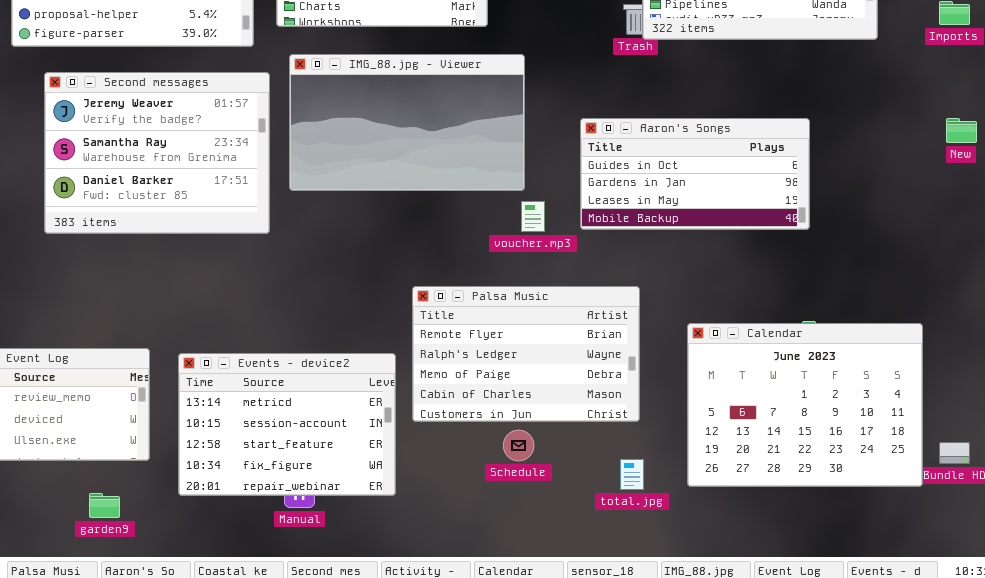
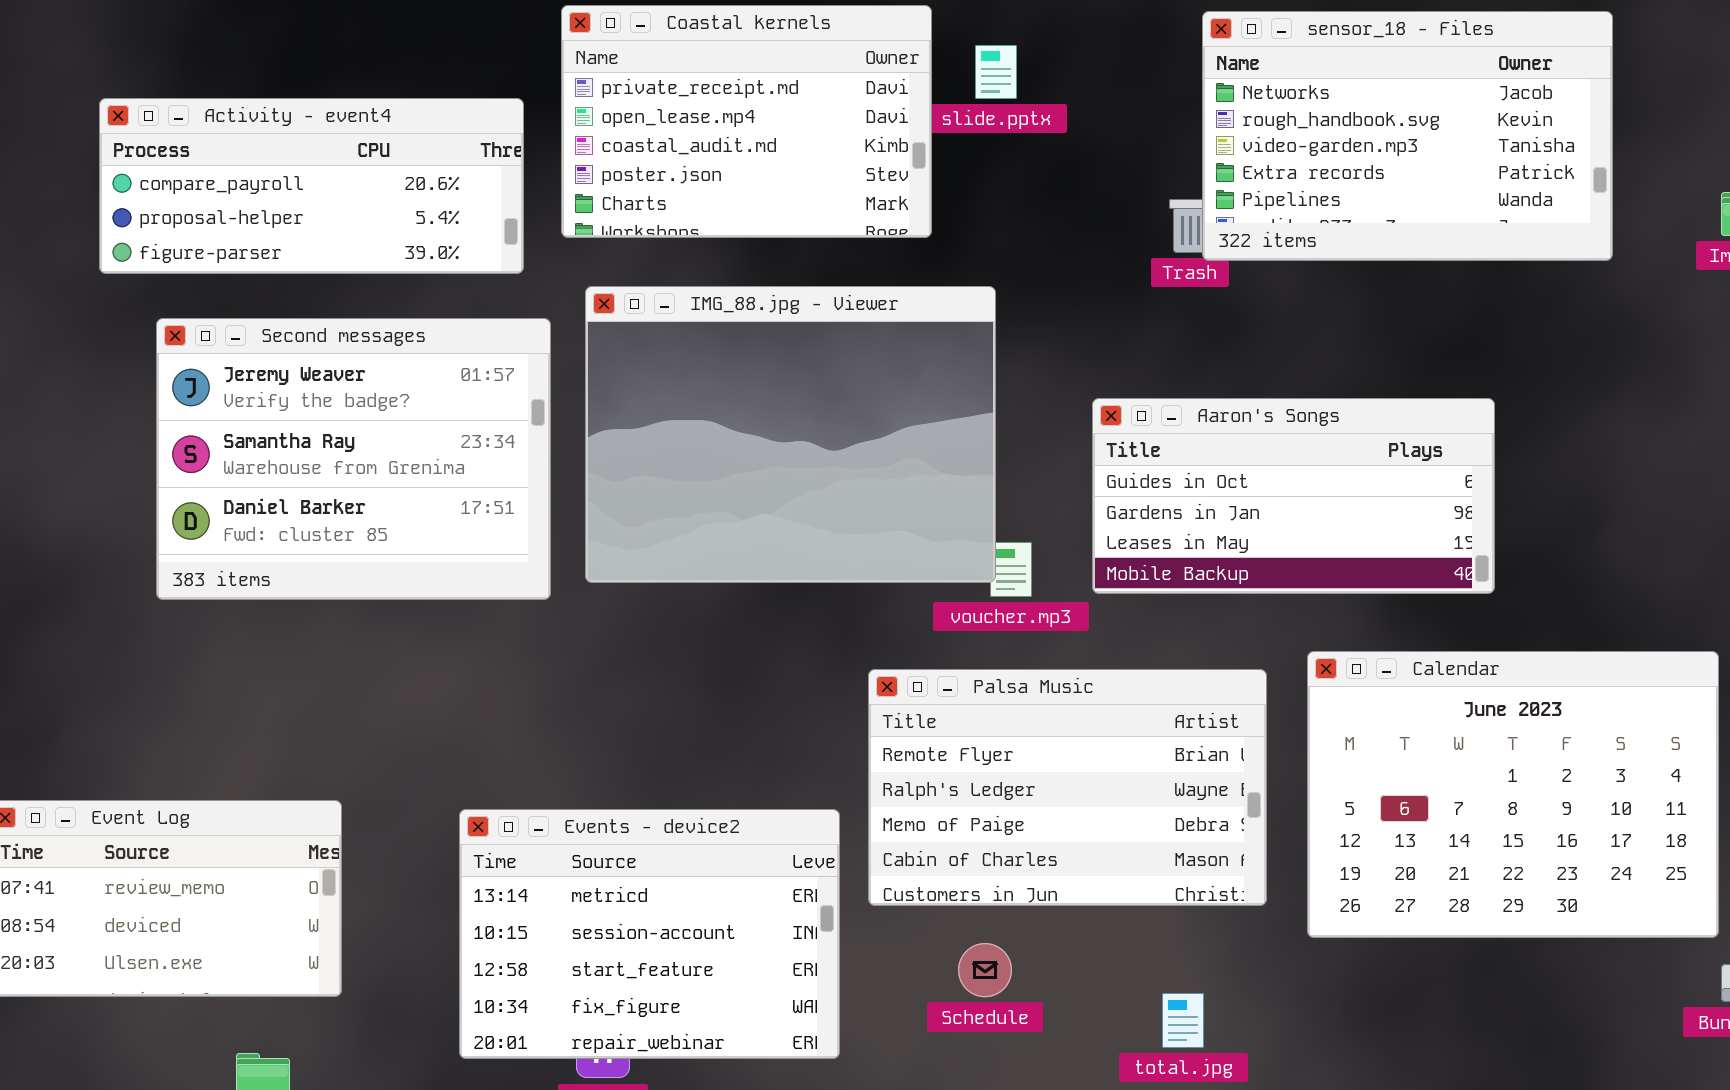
IMG_88.jpg - Viewer: [289,54,525,191] -> [585,286,996,583], resized
Palsa Music: [412,286,640,422] -> [868,669,1267,906], moved
Calendar: [687,323,923,487] -> [1307,651,1719,938], moved
Events - device2: [178,353,396,496] -> [459,809,840,1059], moved

